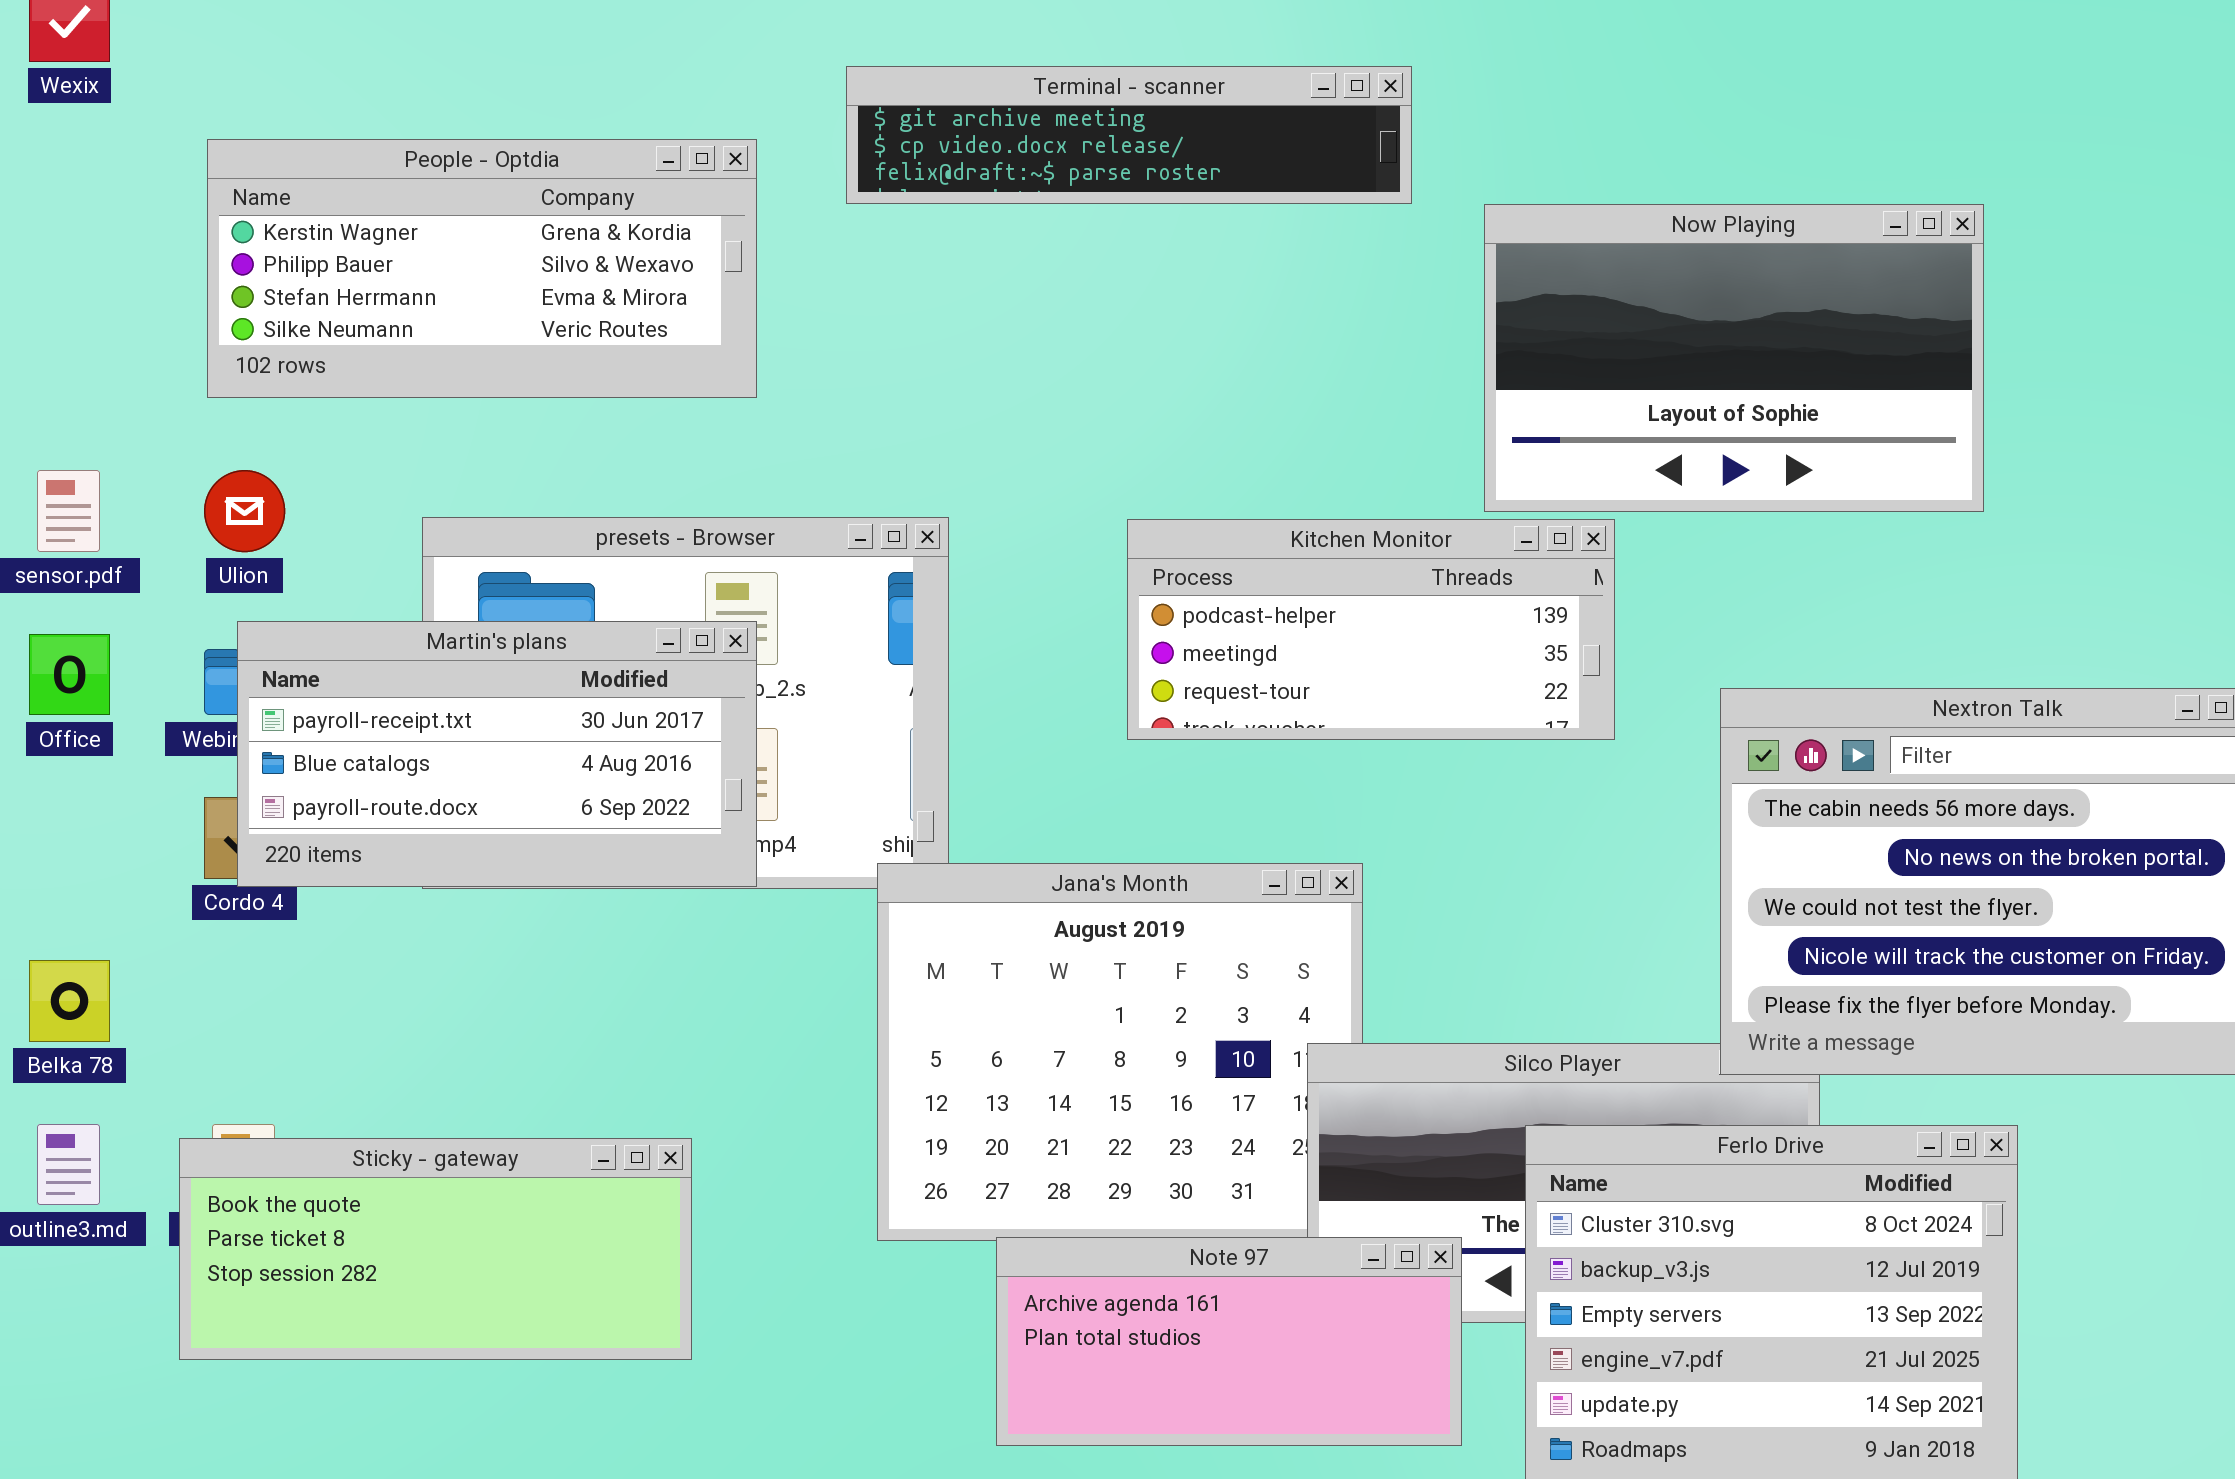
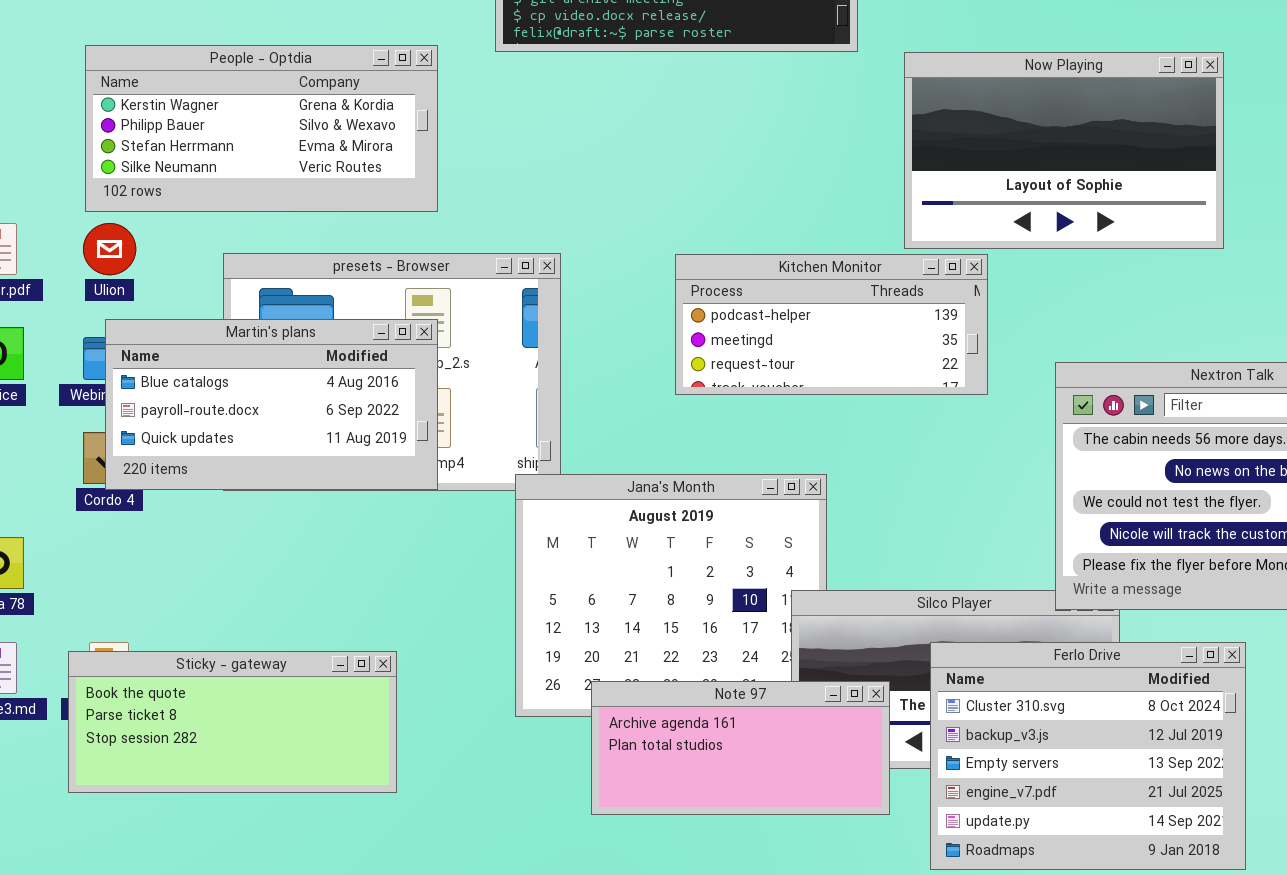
People - Optdia: [207,139,757,398] -> [85,45,438,212], moved
Martin's plans: [237,621,757,887] -> [105,319,438,490], scrolled down 1 row
Note 97: [996,1237,1462,1446] -> [591,681,890,815], moved

